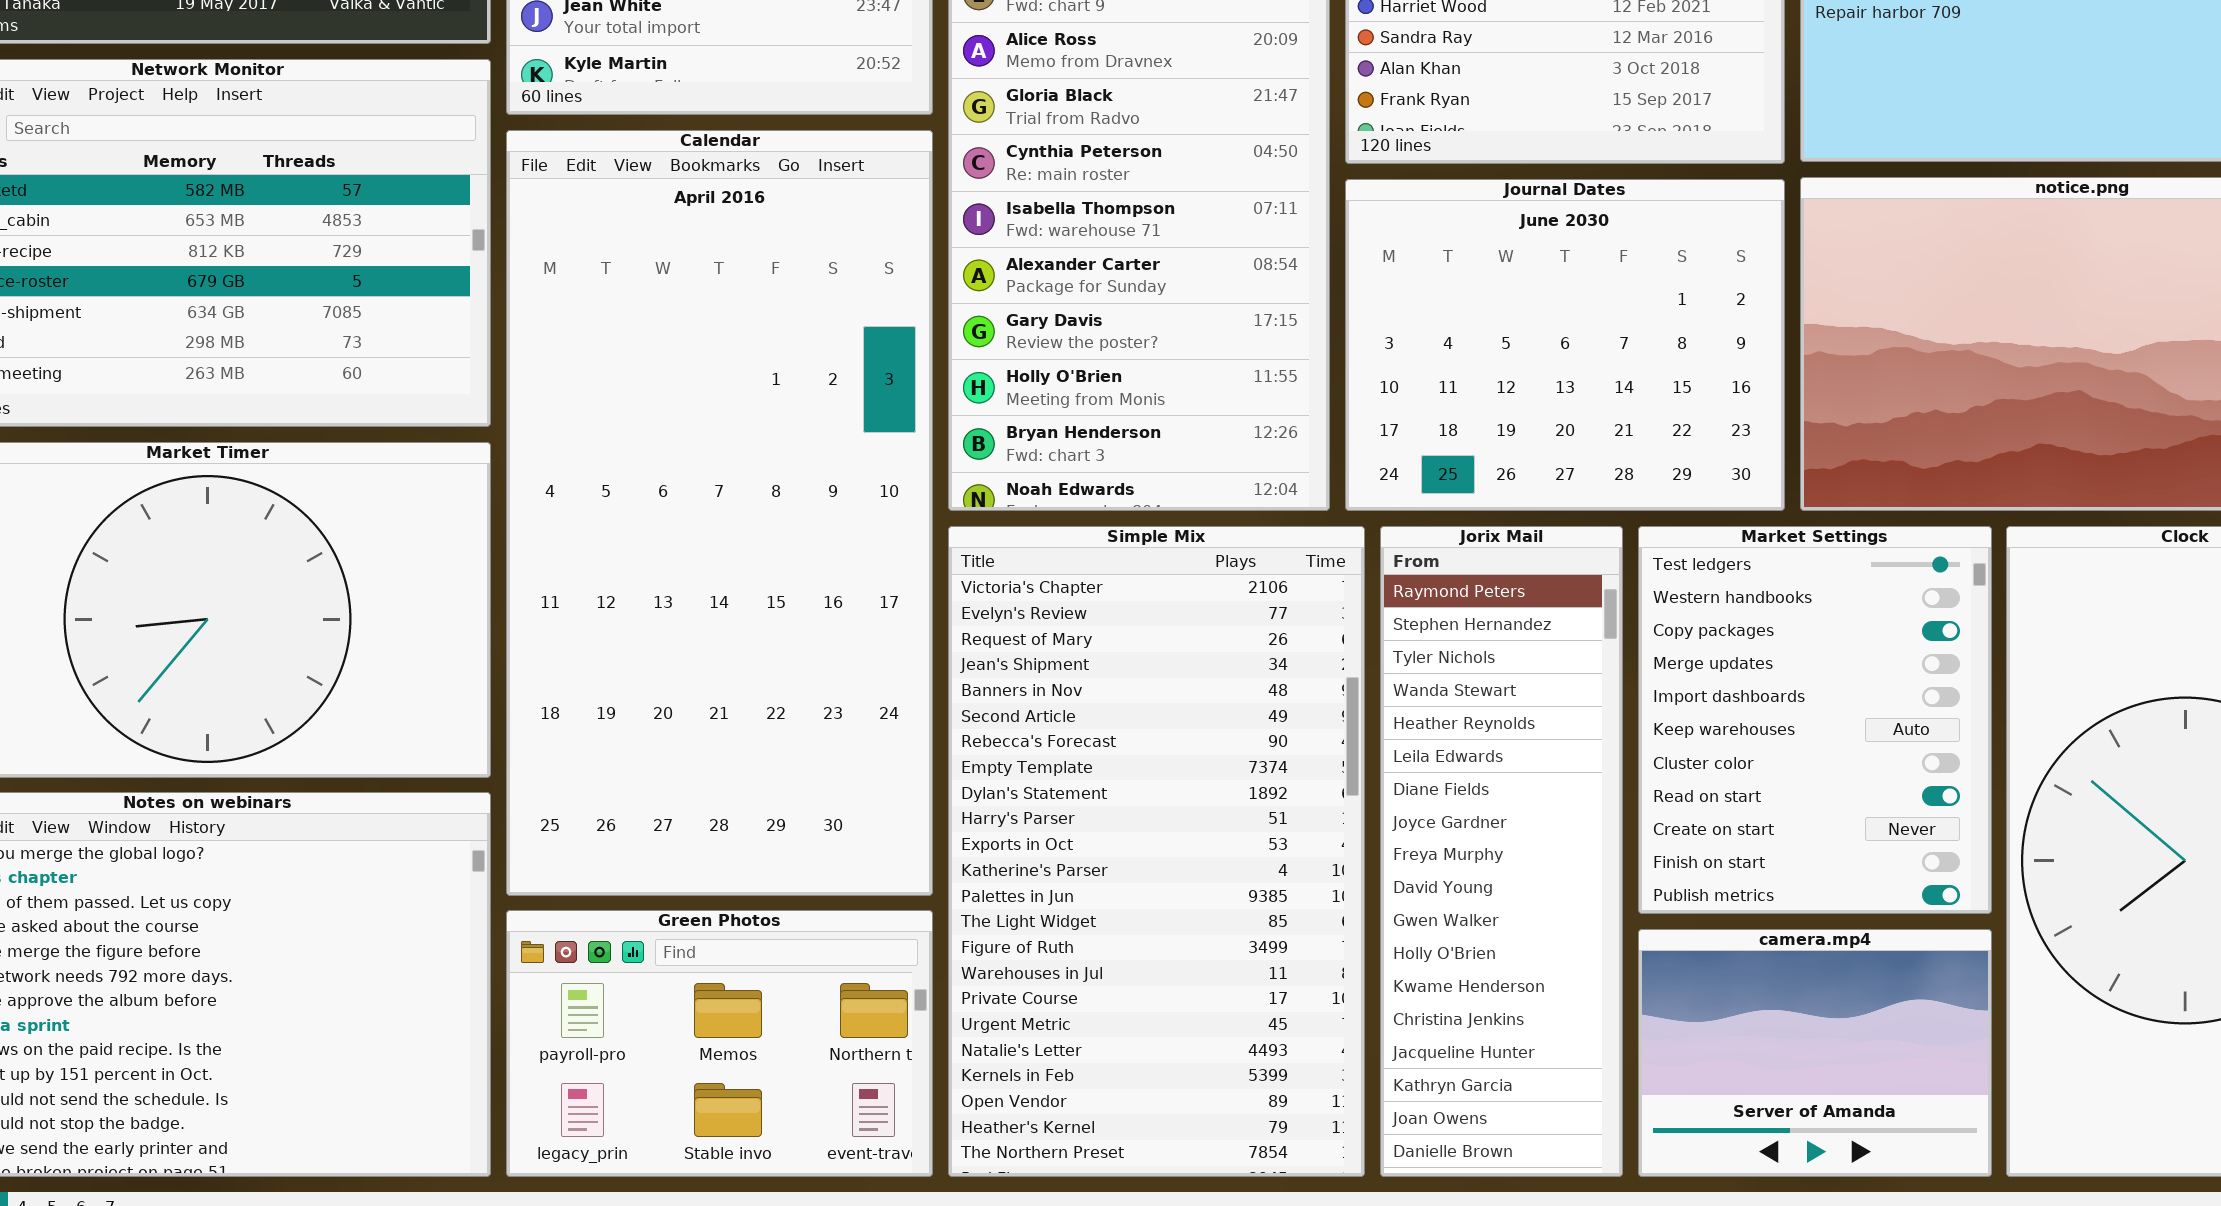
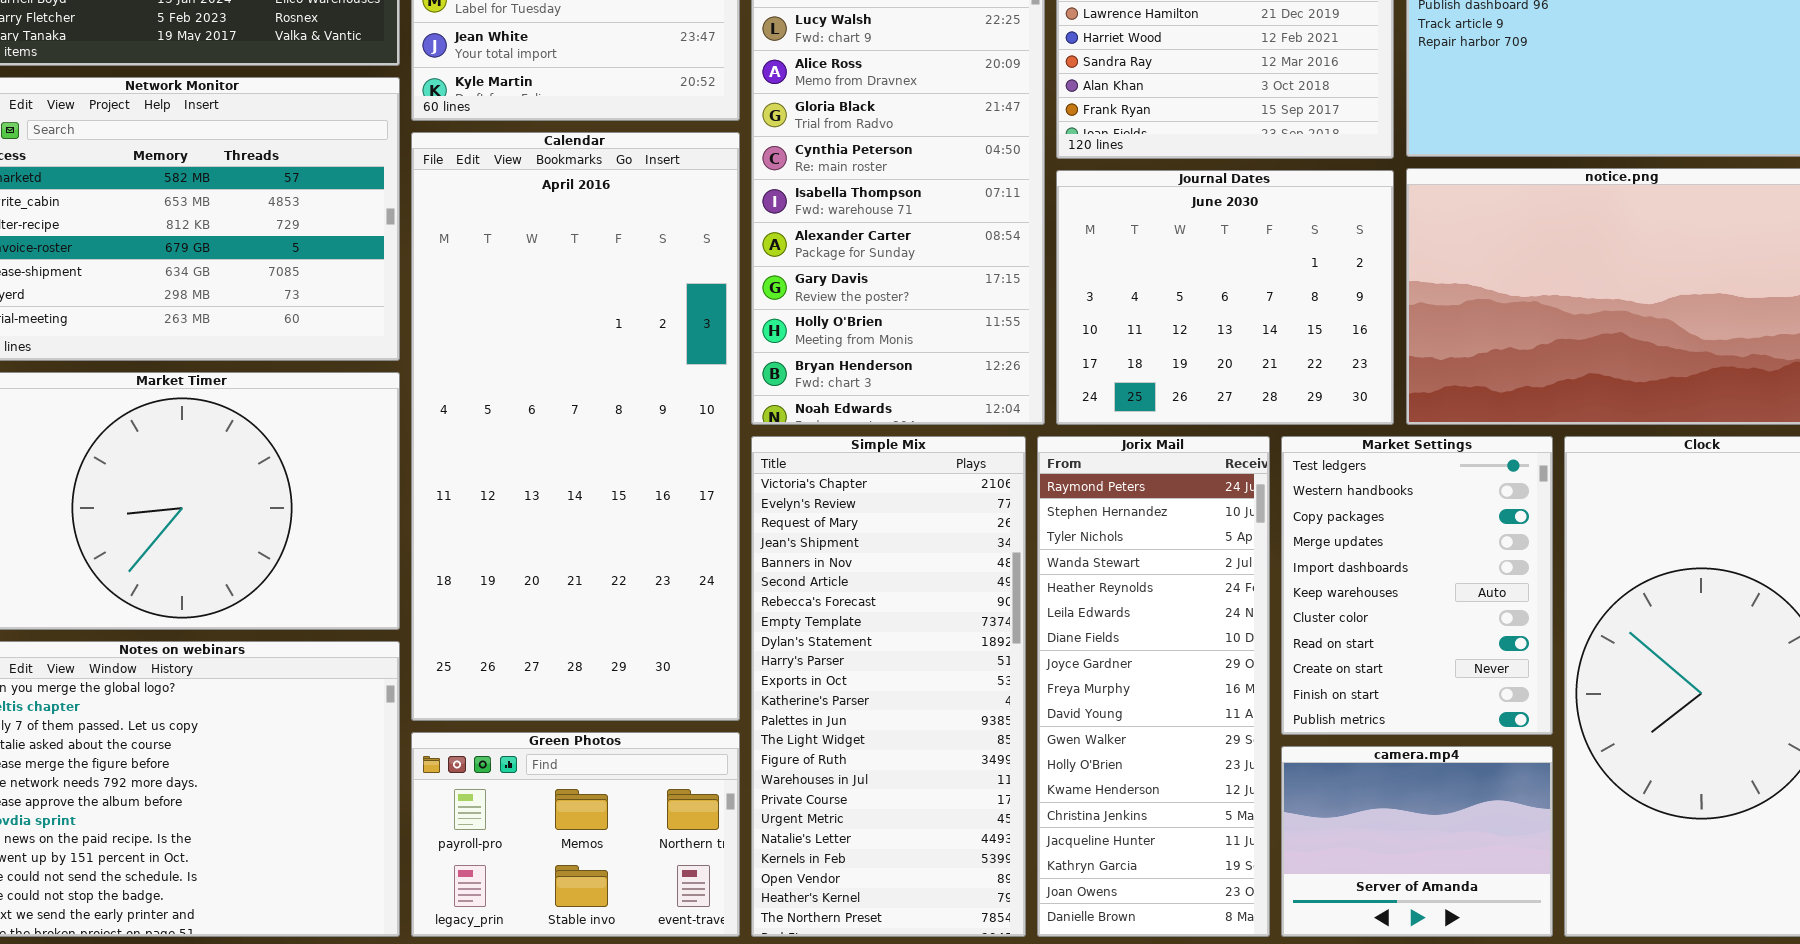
Simple Mix: [948,526,1365,1177] -> [751,436,1026,937], resized
Jorix Mail: [1380,526,1623,1177] -> [1037,436,1270,937], resized

